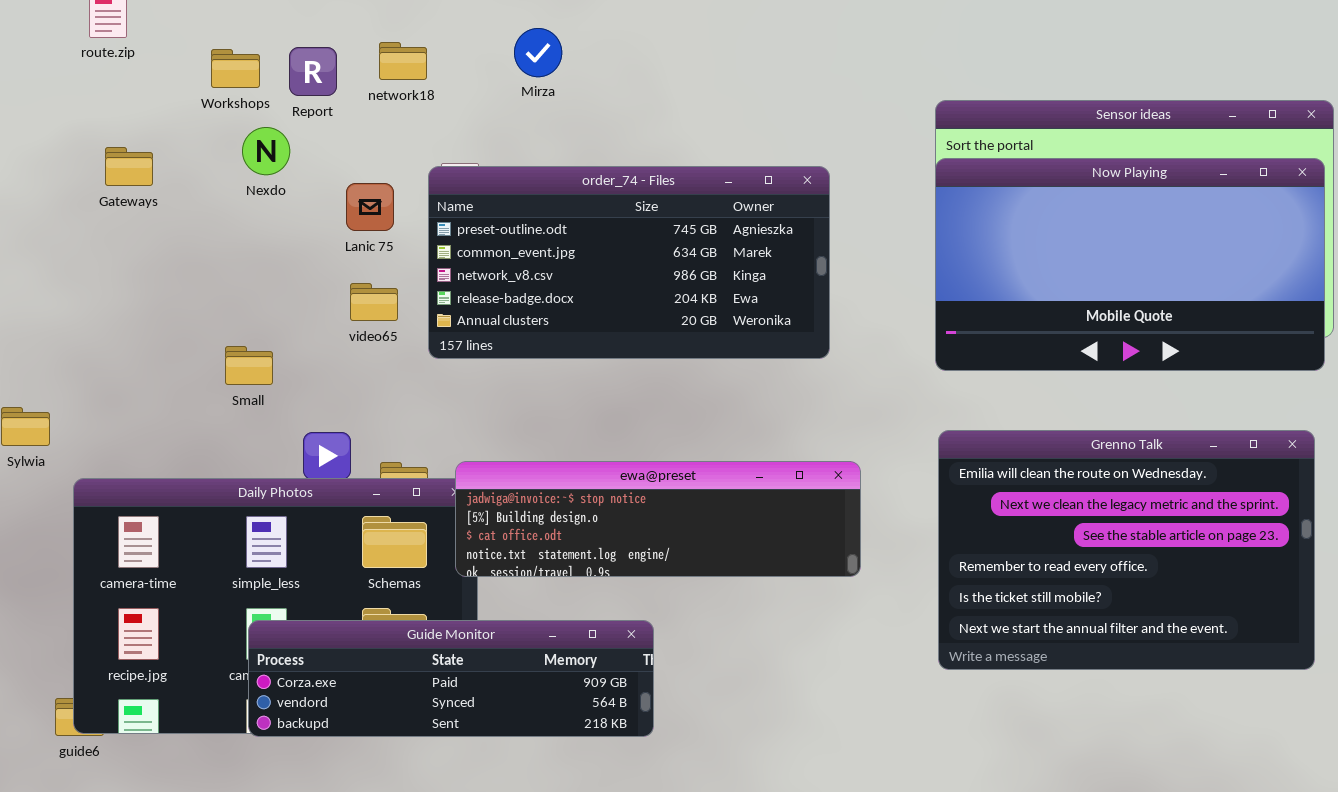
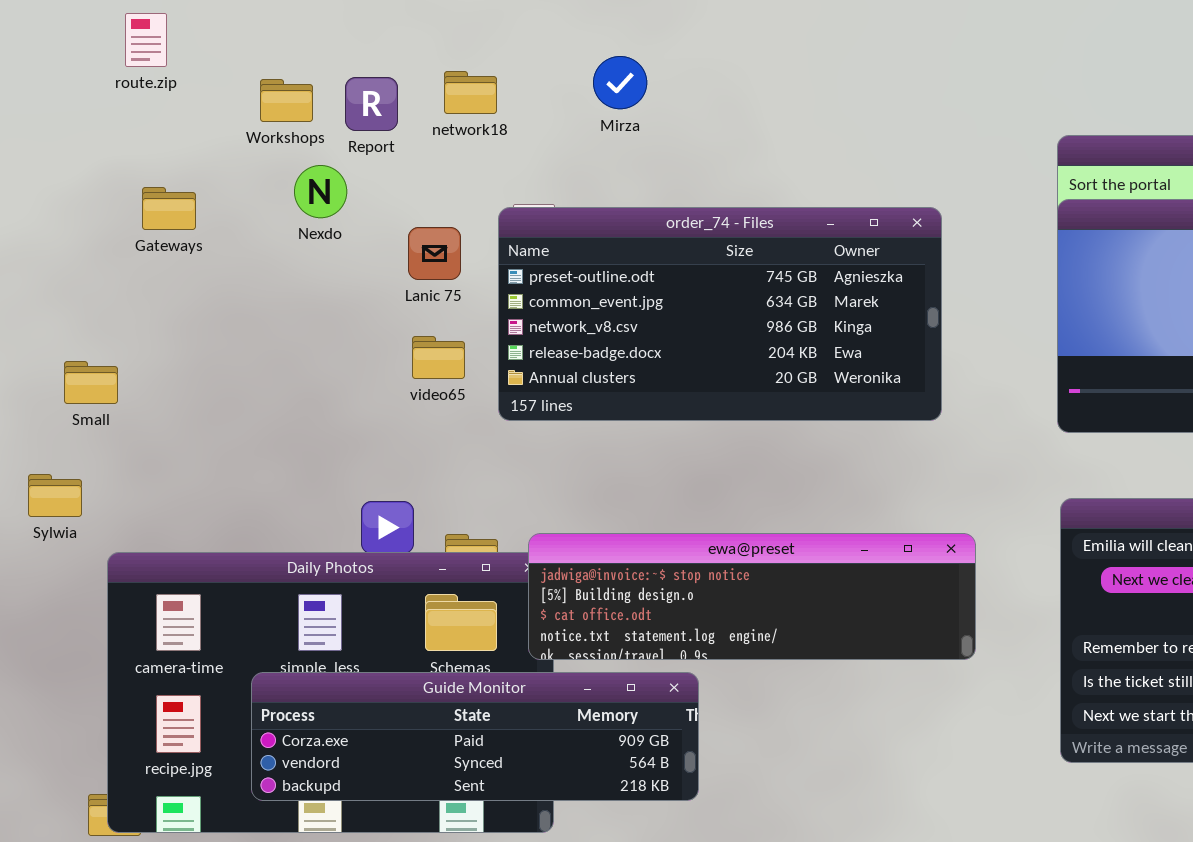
Small: [225,346,273,385] -> [64,361,118,404], moved
Guide Monitor: [248,620,654,737] -> [251,672,699,801], moved

